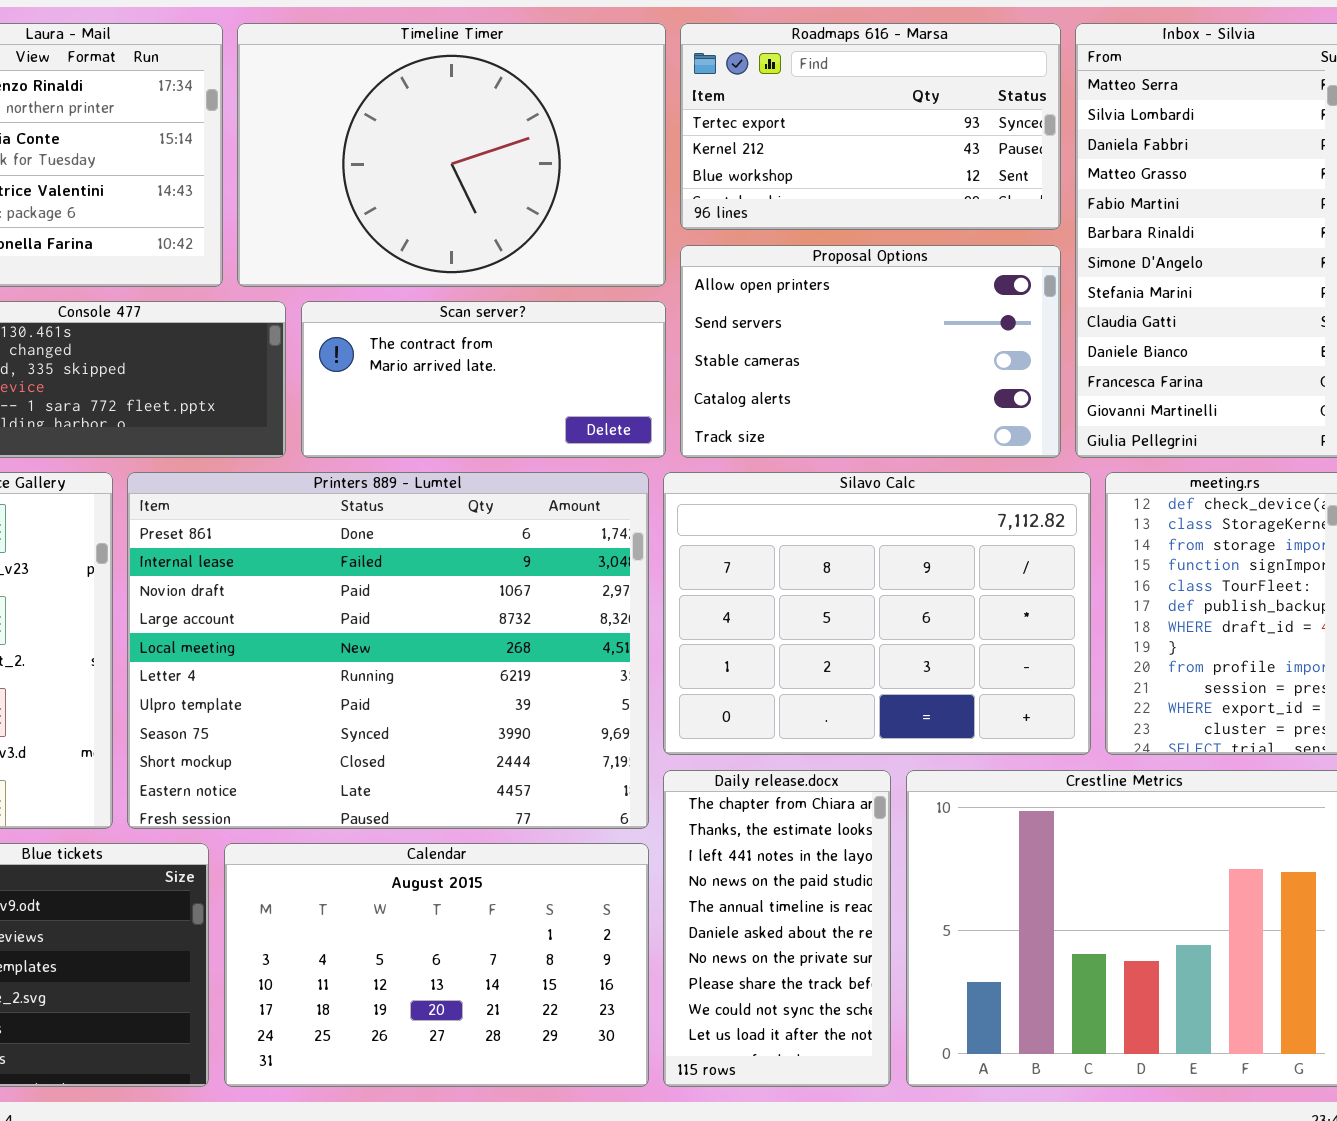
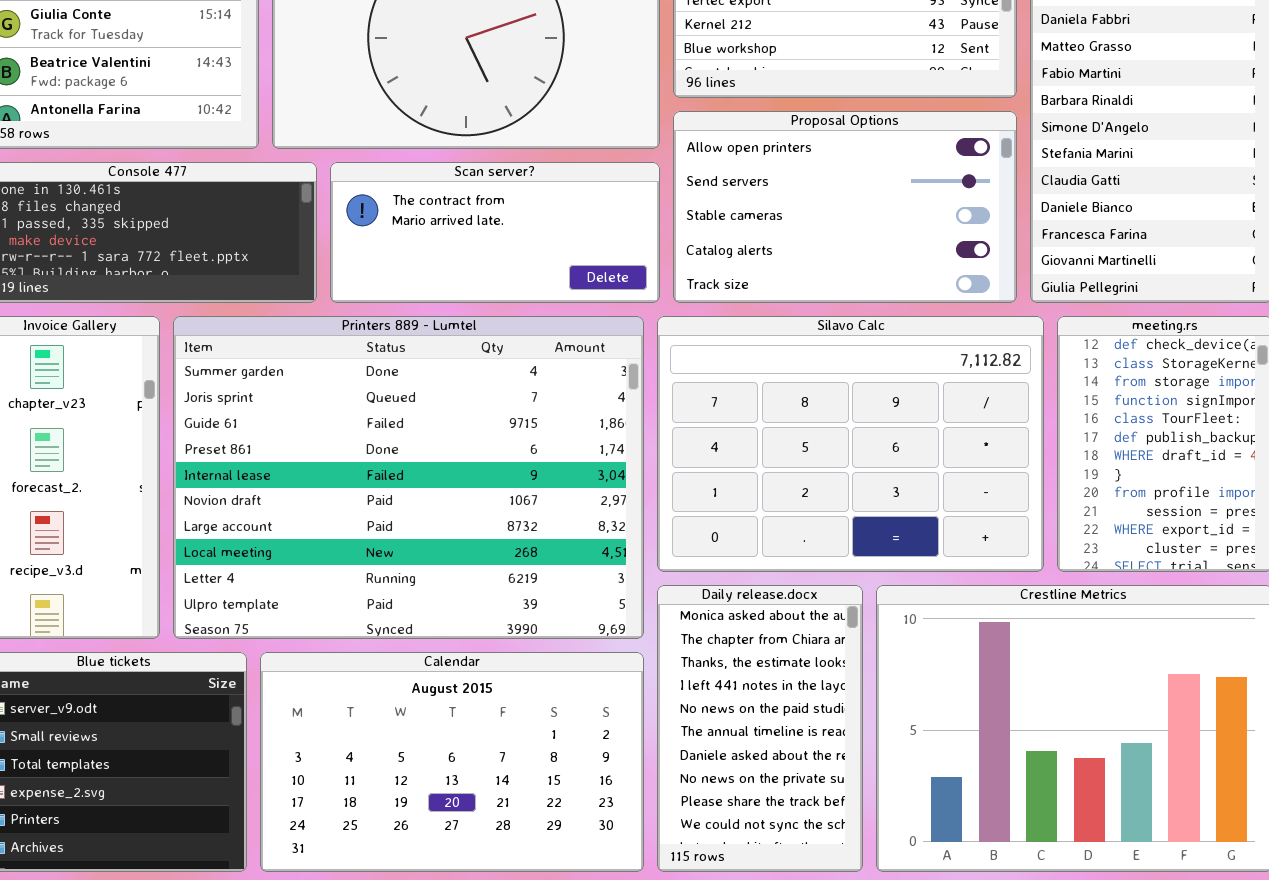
Printers 889 - Lumtel: [127,472,649,829] -> [173,316,644,639], scrolled up 3 rows
Daily release.docx: [663,770,891,1087] -> [657,585,863,872], scrolled up 1 row

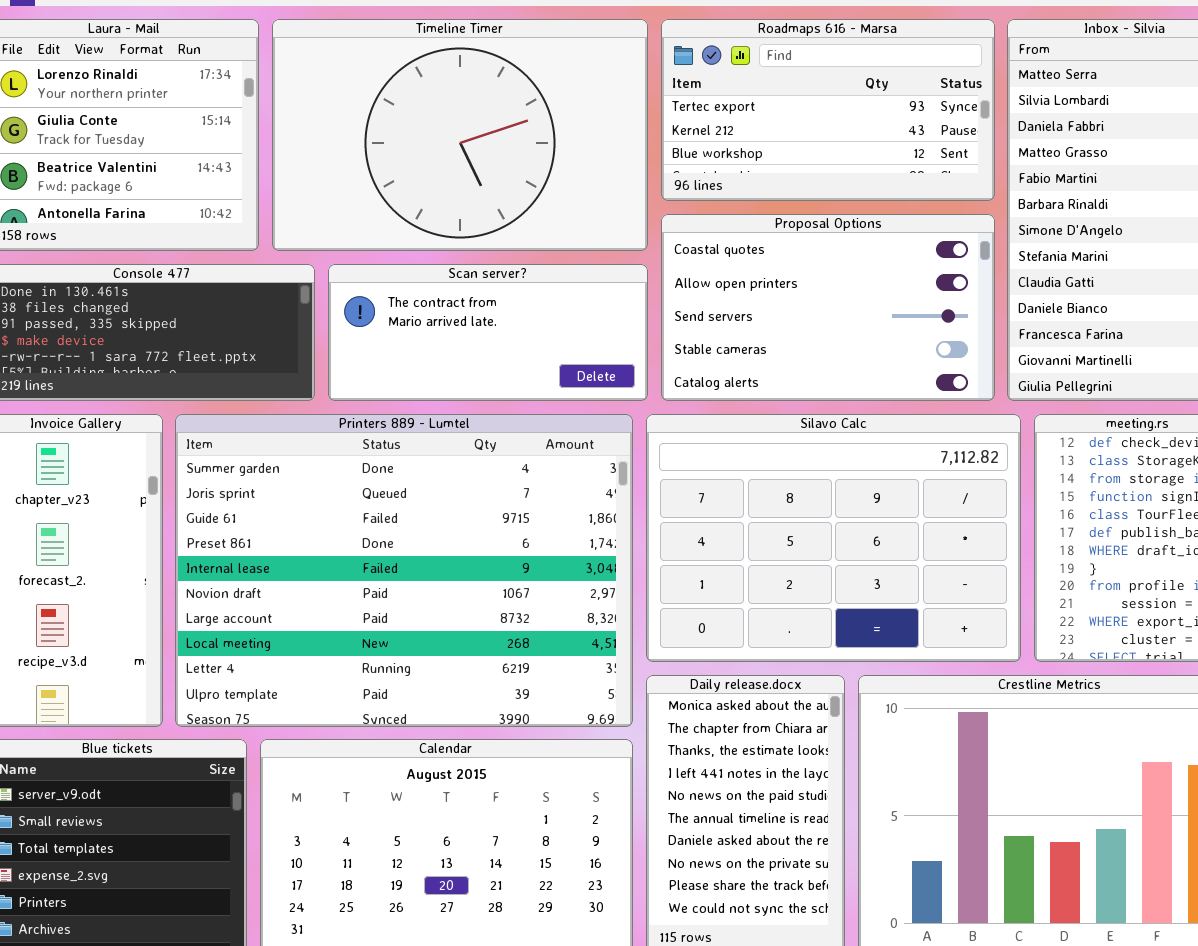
Proposal Options: [673,111,1017,303] -> [661,214,995,401], scrolled up 1 row

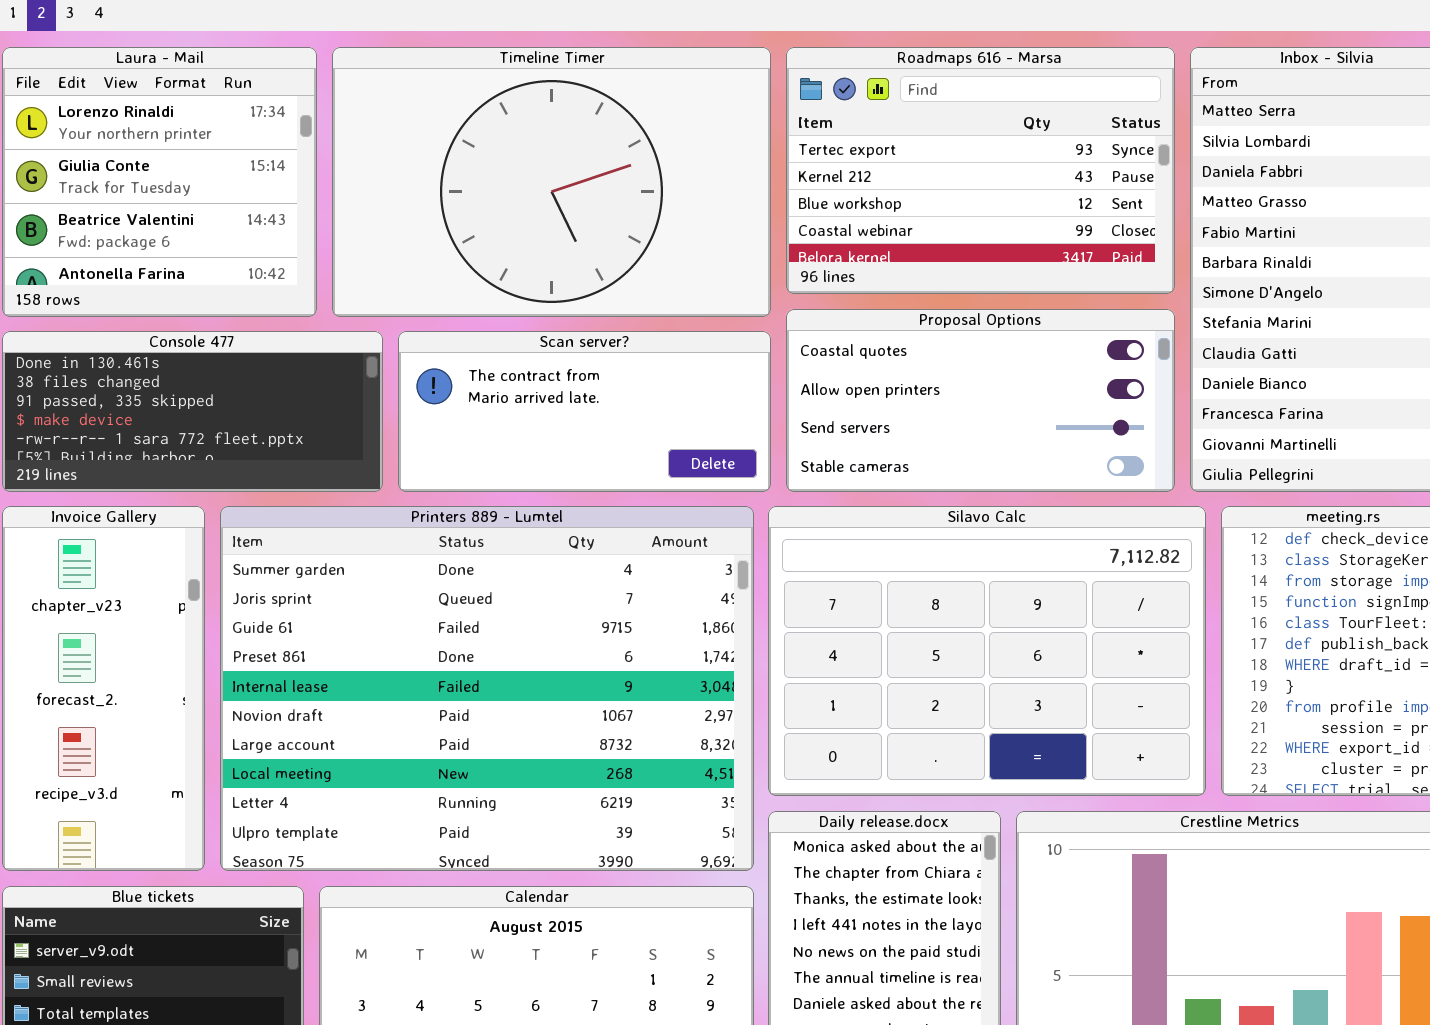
Roadmaps 616 - Marsa: [661,19,995,201] -> [786,47,1175,294], resized
Proposal Options: [661,214,995,401] -> [786,309,1175,492], resized

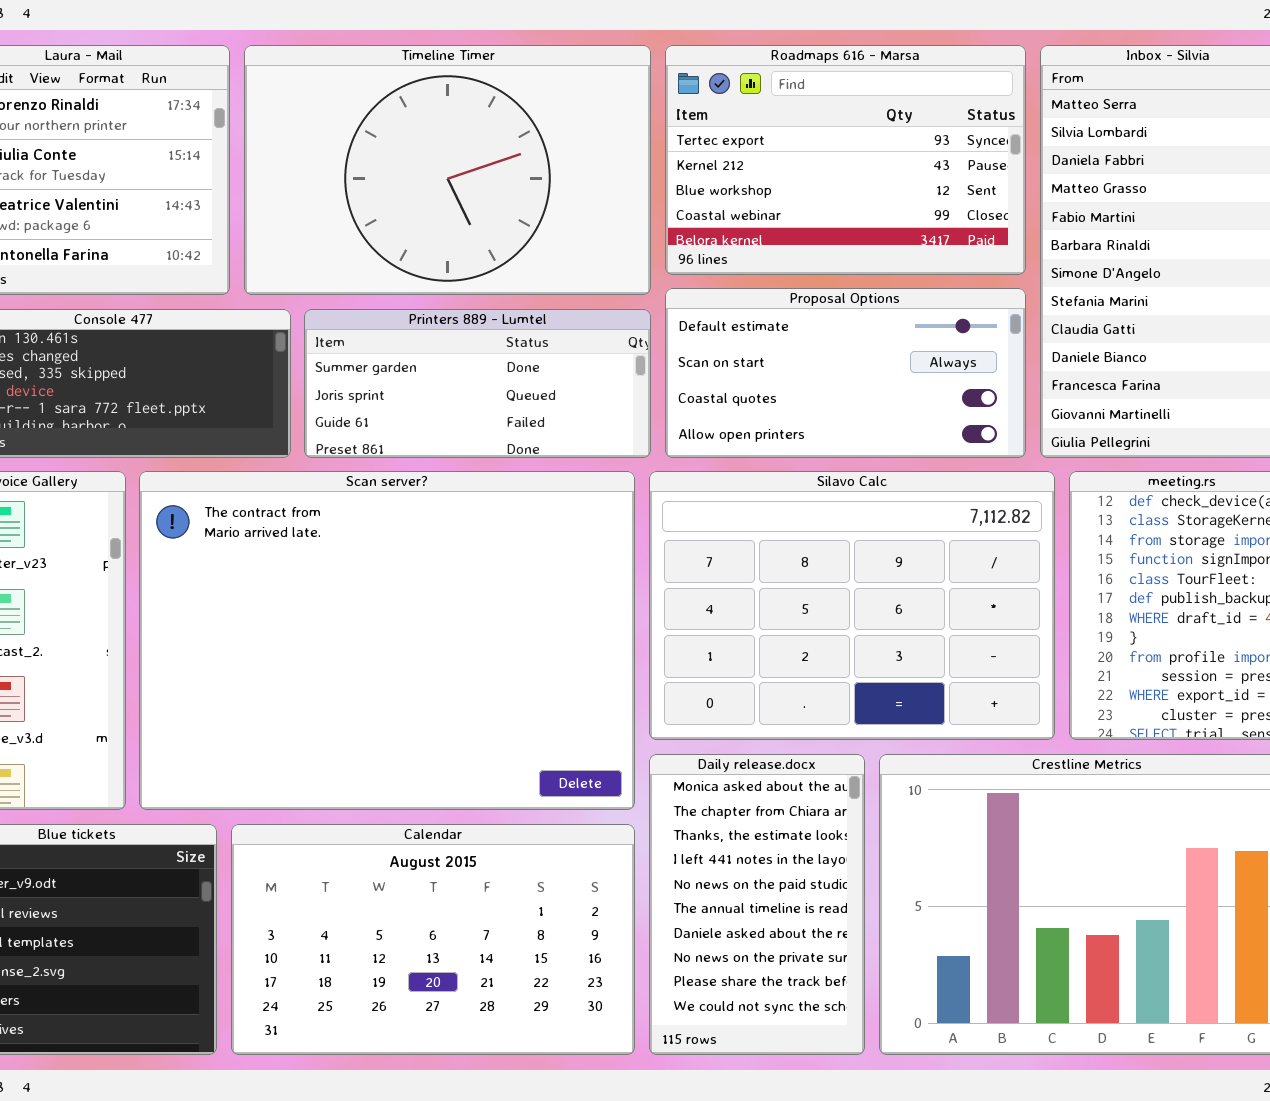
Proposal Options: [786,309,1175,492] -> [665,288,1026,458], scrolled up 2 rows
Scan server?: [398,331,771,492] -> [139,471,635,810], moved, resized
Printers 889 - Lumtel: [220,506,754,871] -> [304,309,651,458], moved, resized

